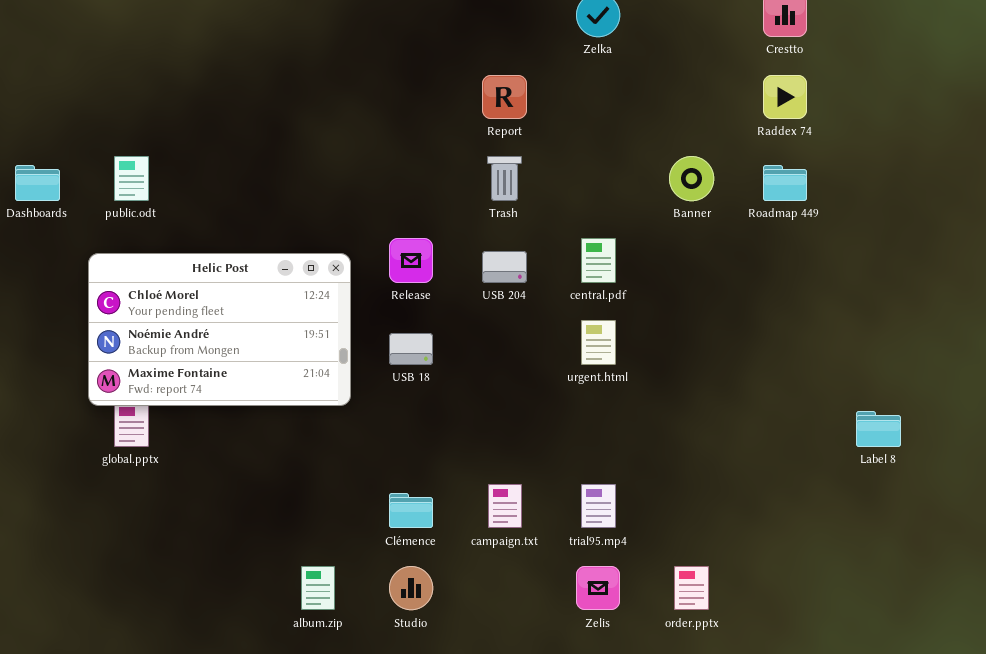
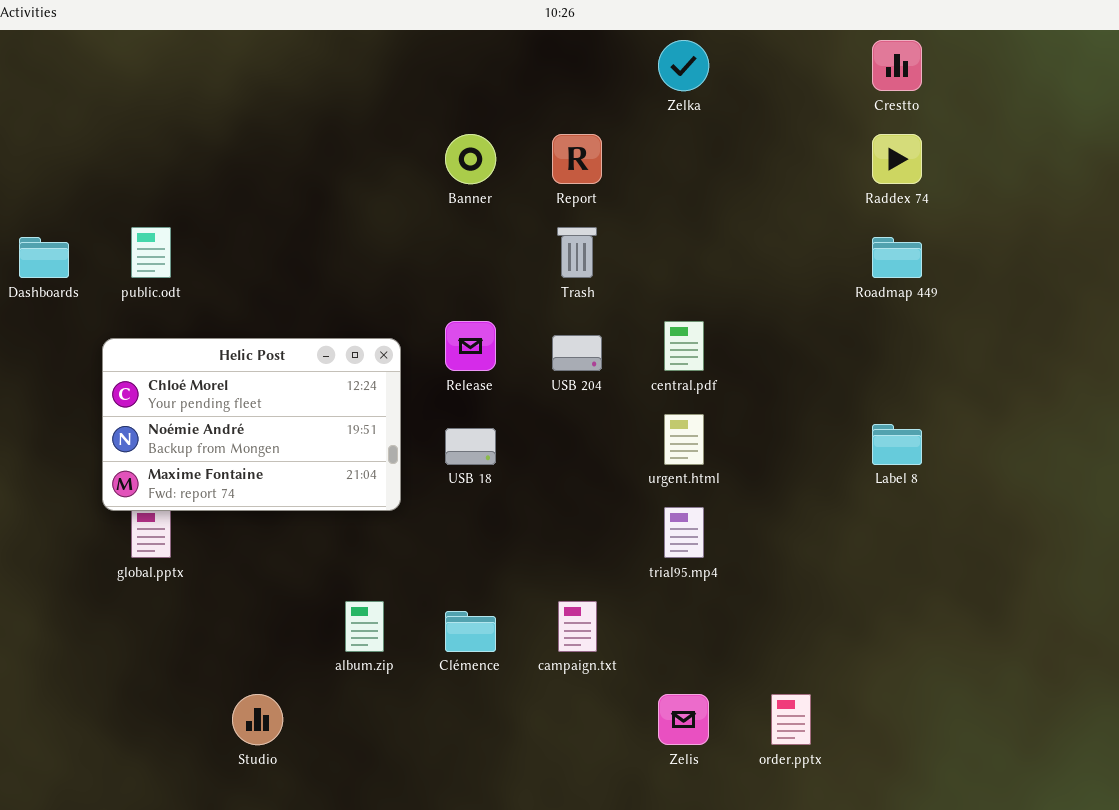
Banner: [669,156,714,201] -> [445,134,496,184], moved
Label 8: [856,411,901,447] -> [872,424,922,465], moved
trial95.mp4: [581,484,616,528] -> [664,507,704,558], moved
album.zip: [301,566,335,610] -> [345,601,384,652], moved
Studio: [389,566,433,610] -> [232,694,283,745], moved

